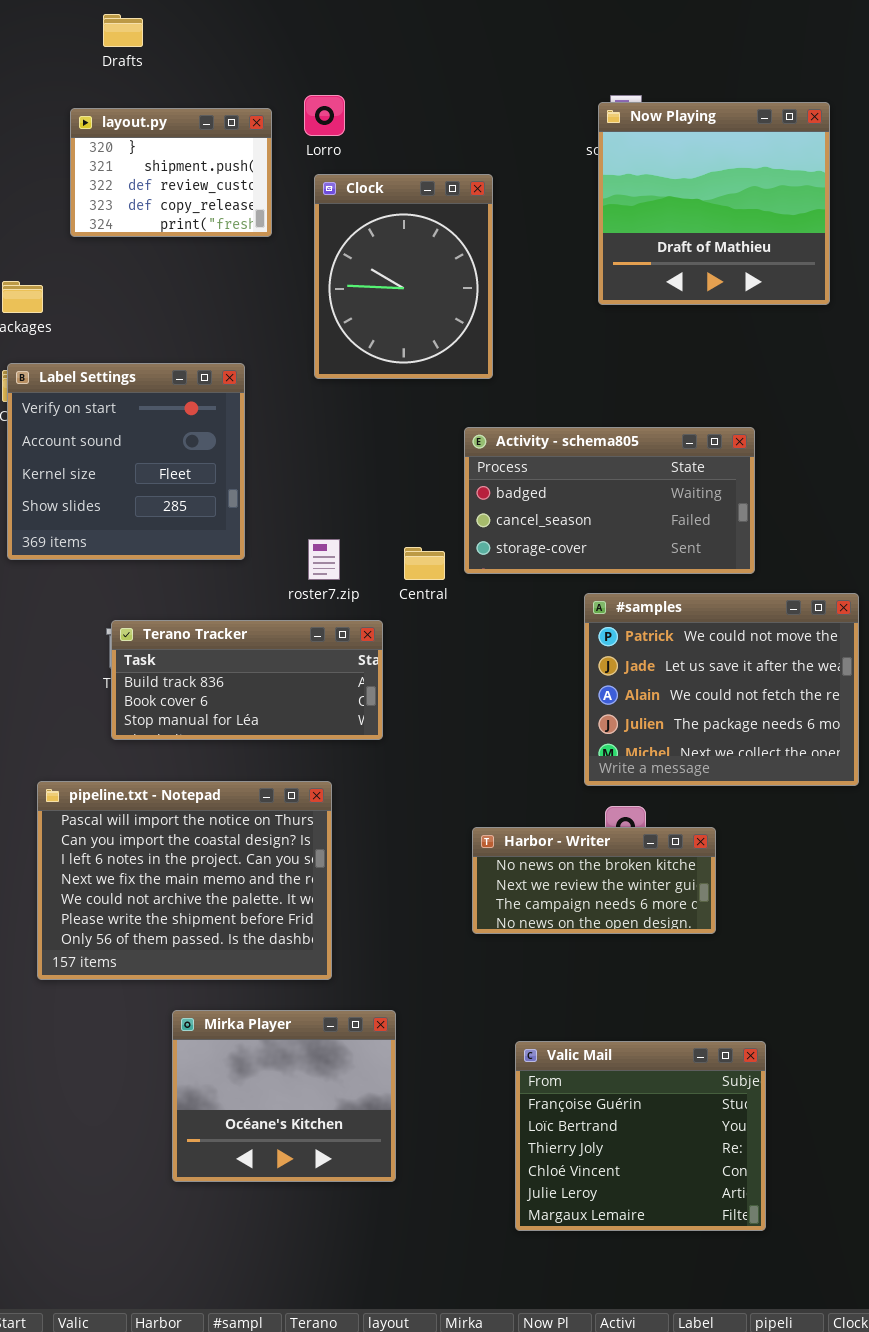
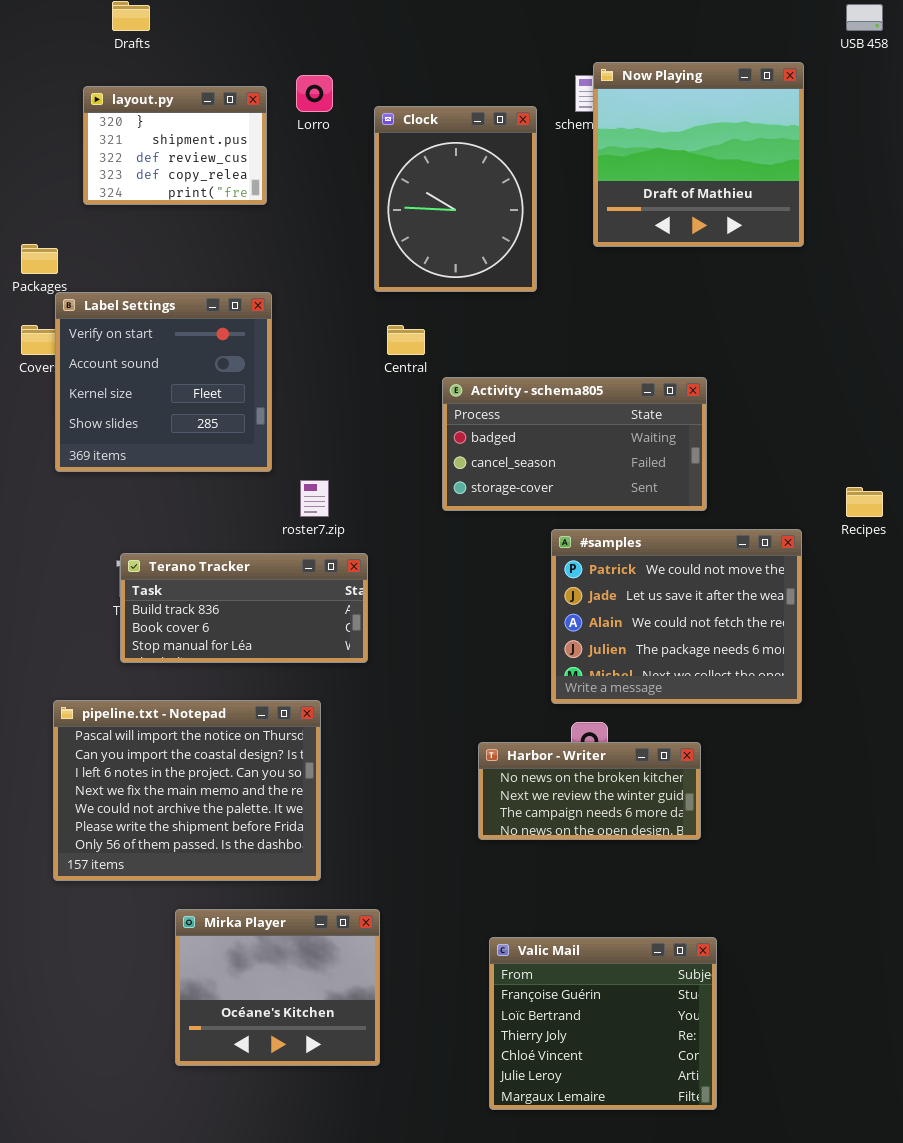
Now Playing: [598,102,830,305] -> [593,62,804,247], moved
Clock: [314,174,493,379] -> [374,106,537,292], moved
Label Settings: [7,363,245,560] -> [55,292,272,472], moved
Central: [404,547,445,580] -> [387,325,425,355], moved
Harbor - Writer: [472,827,716,934] -> [478,742,701,840], moved

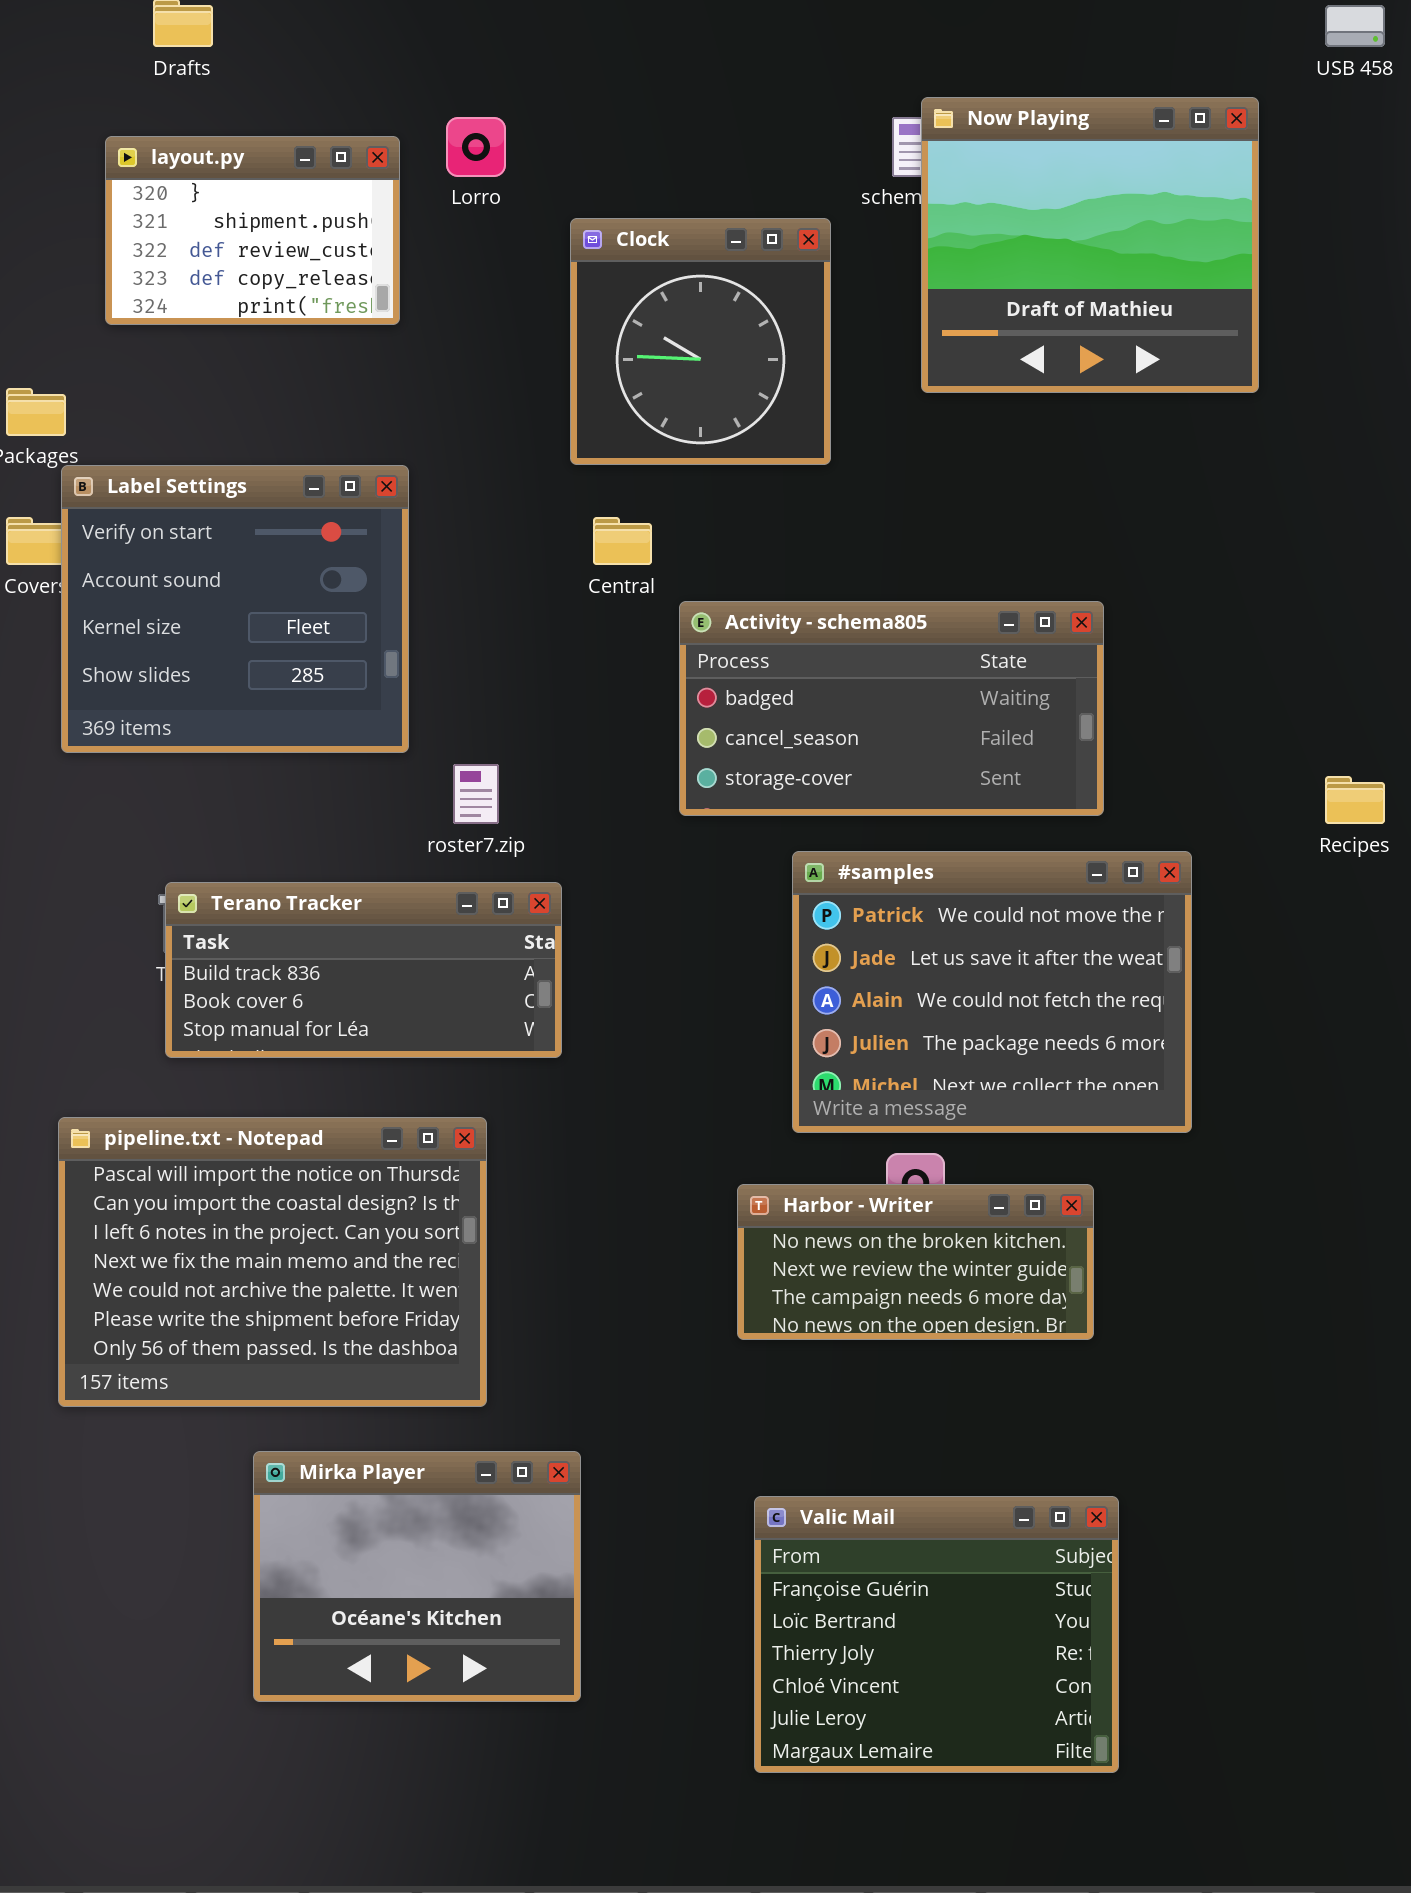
Clock: [374,106,537,292] -> [570,218,831,465], resized
#samples: [551,529,802,704] -> [792,851,1192,1133], moved

